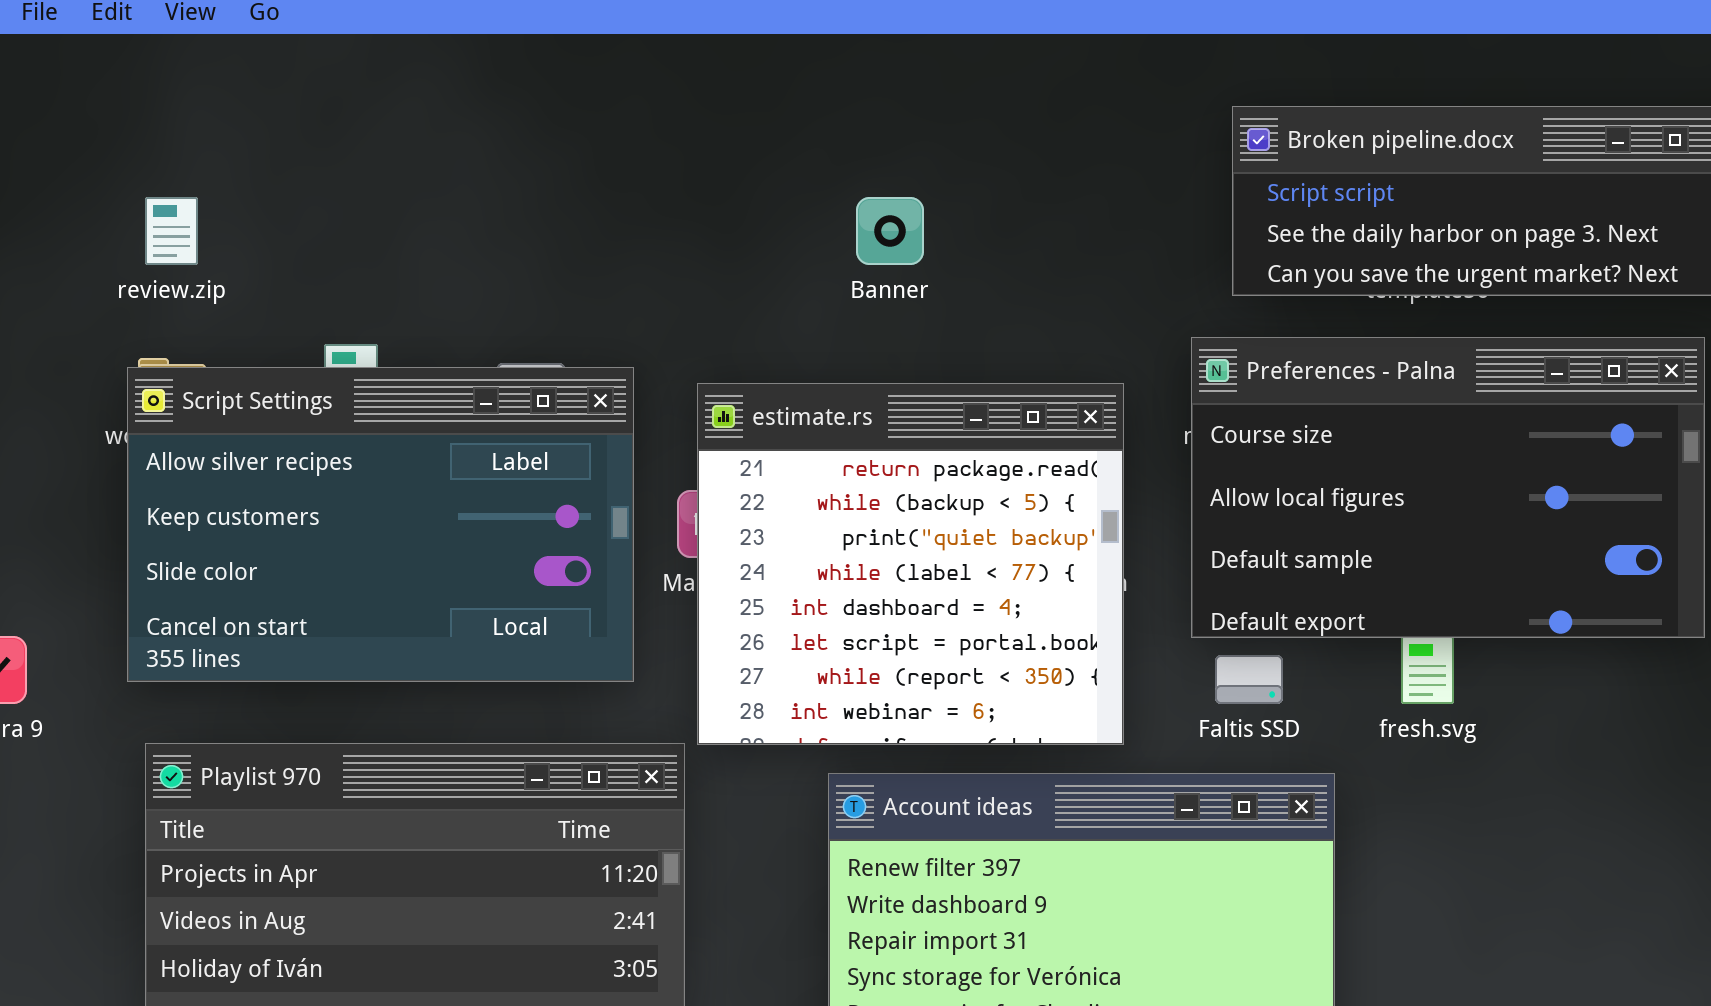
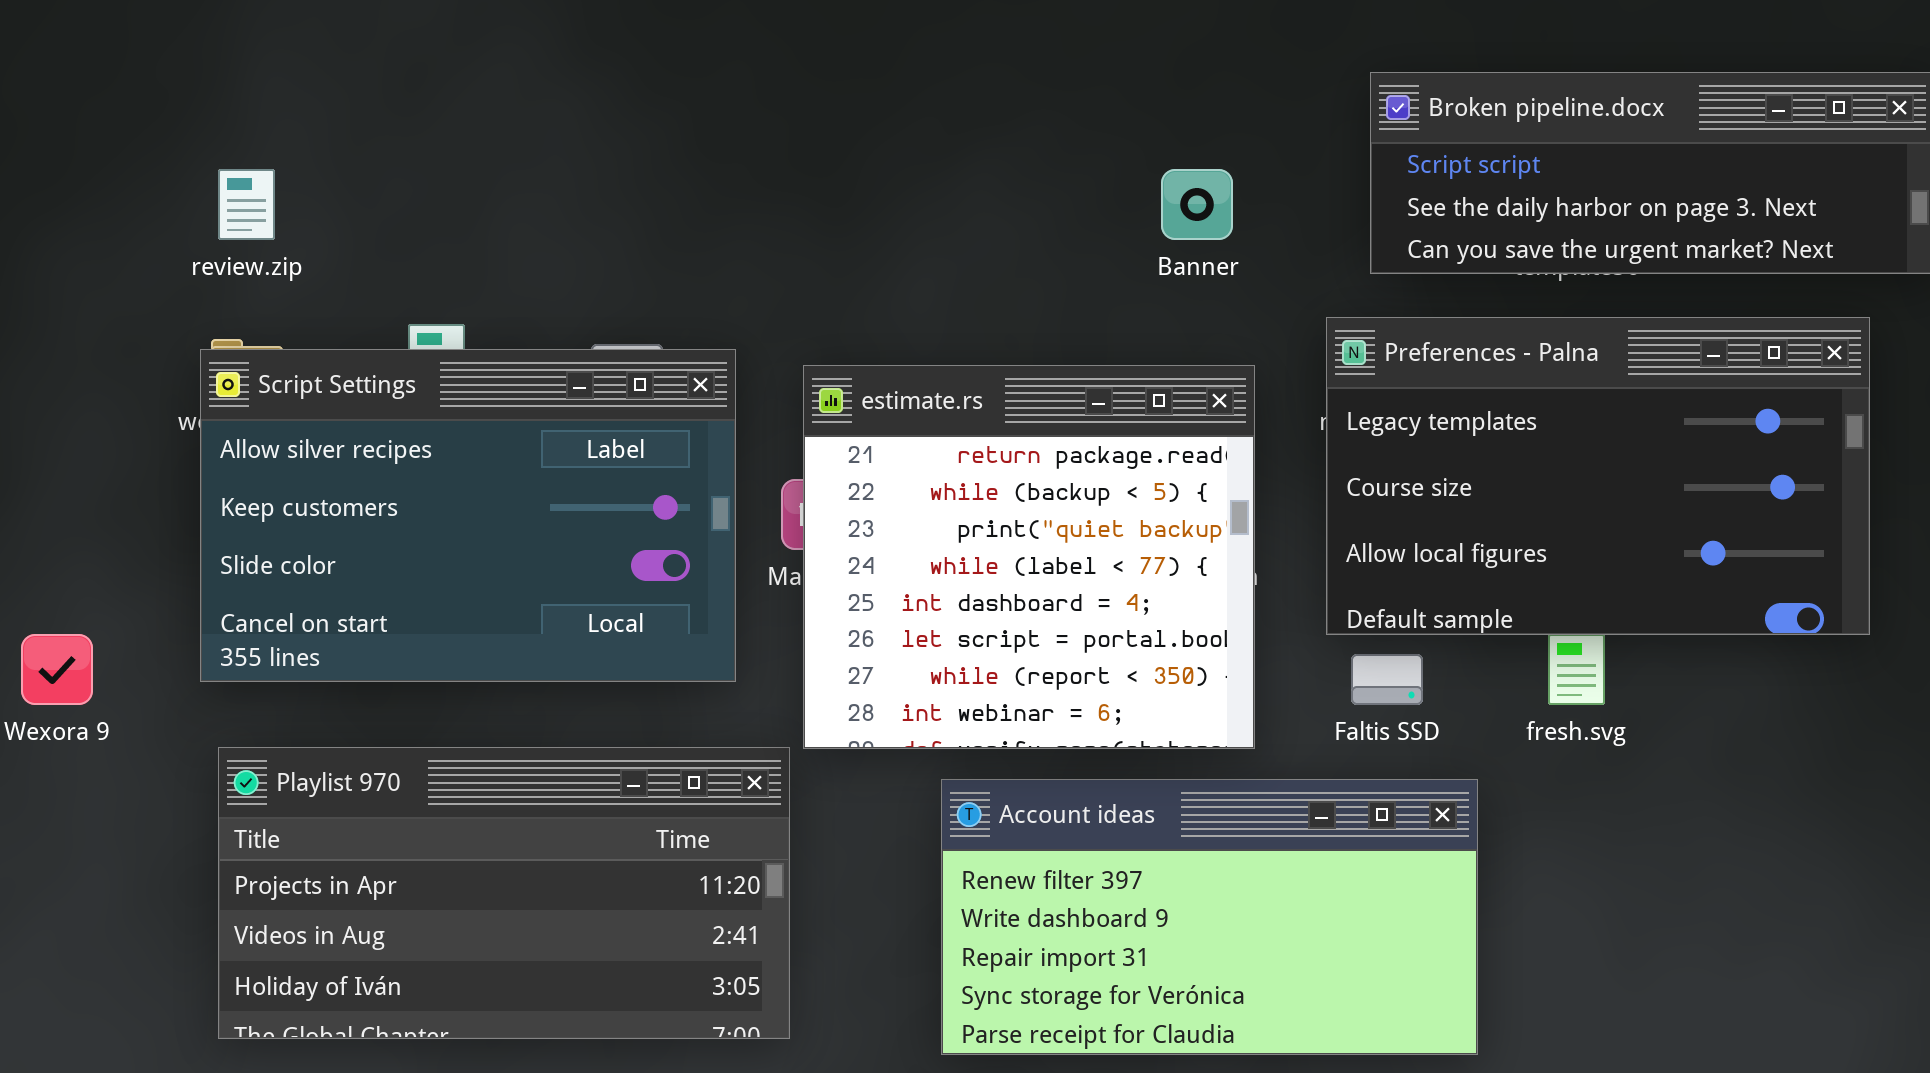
Banner: [856,197,924,265] -> [1161,169,1233,240], moved
Preferences - Palna: [1191,337,1705,638] -> [1326,317,1870,635], scrolled up 1 row

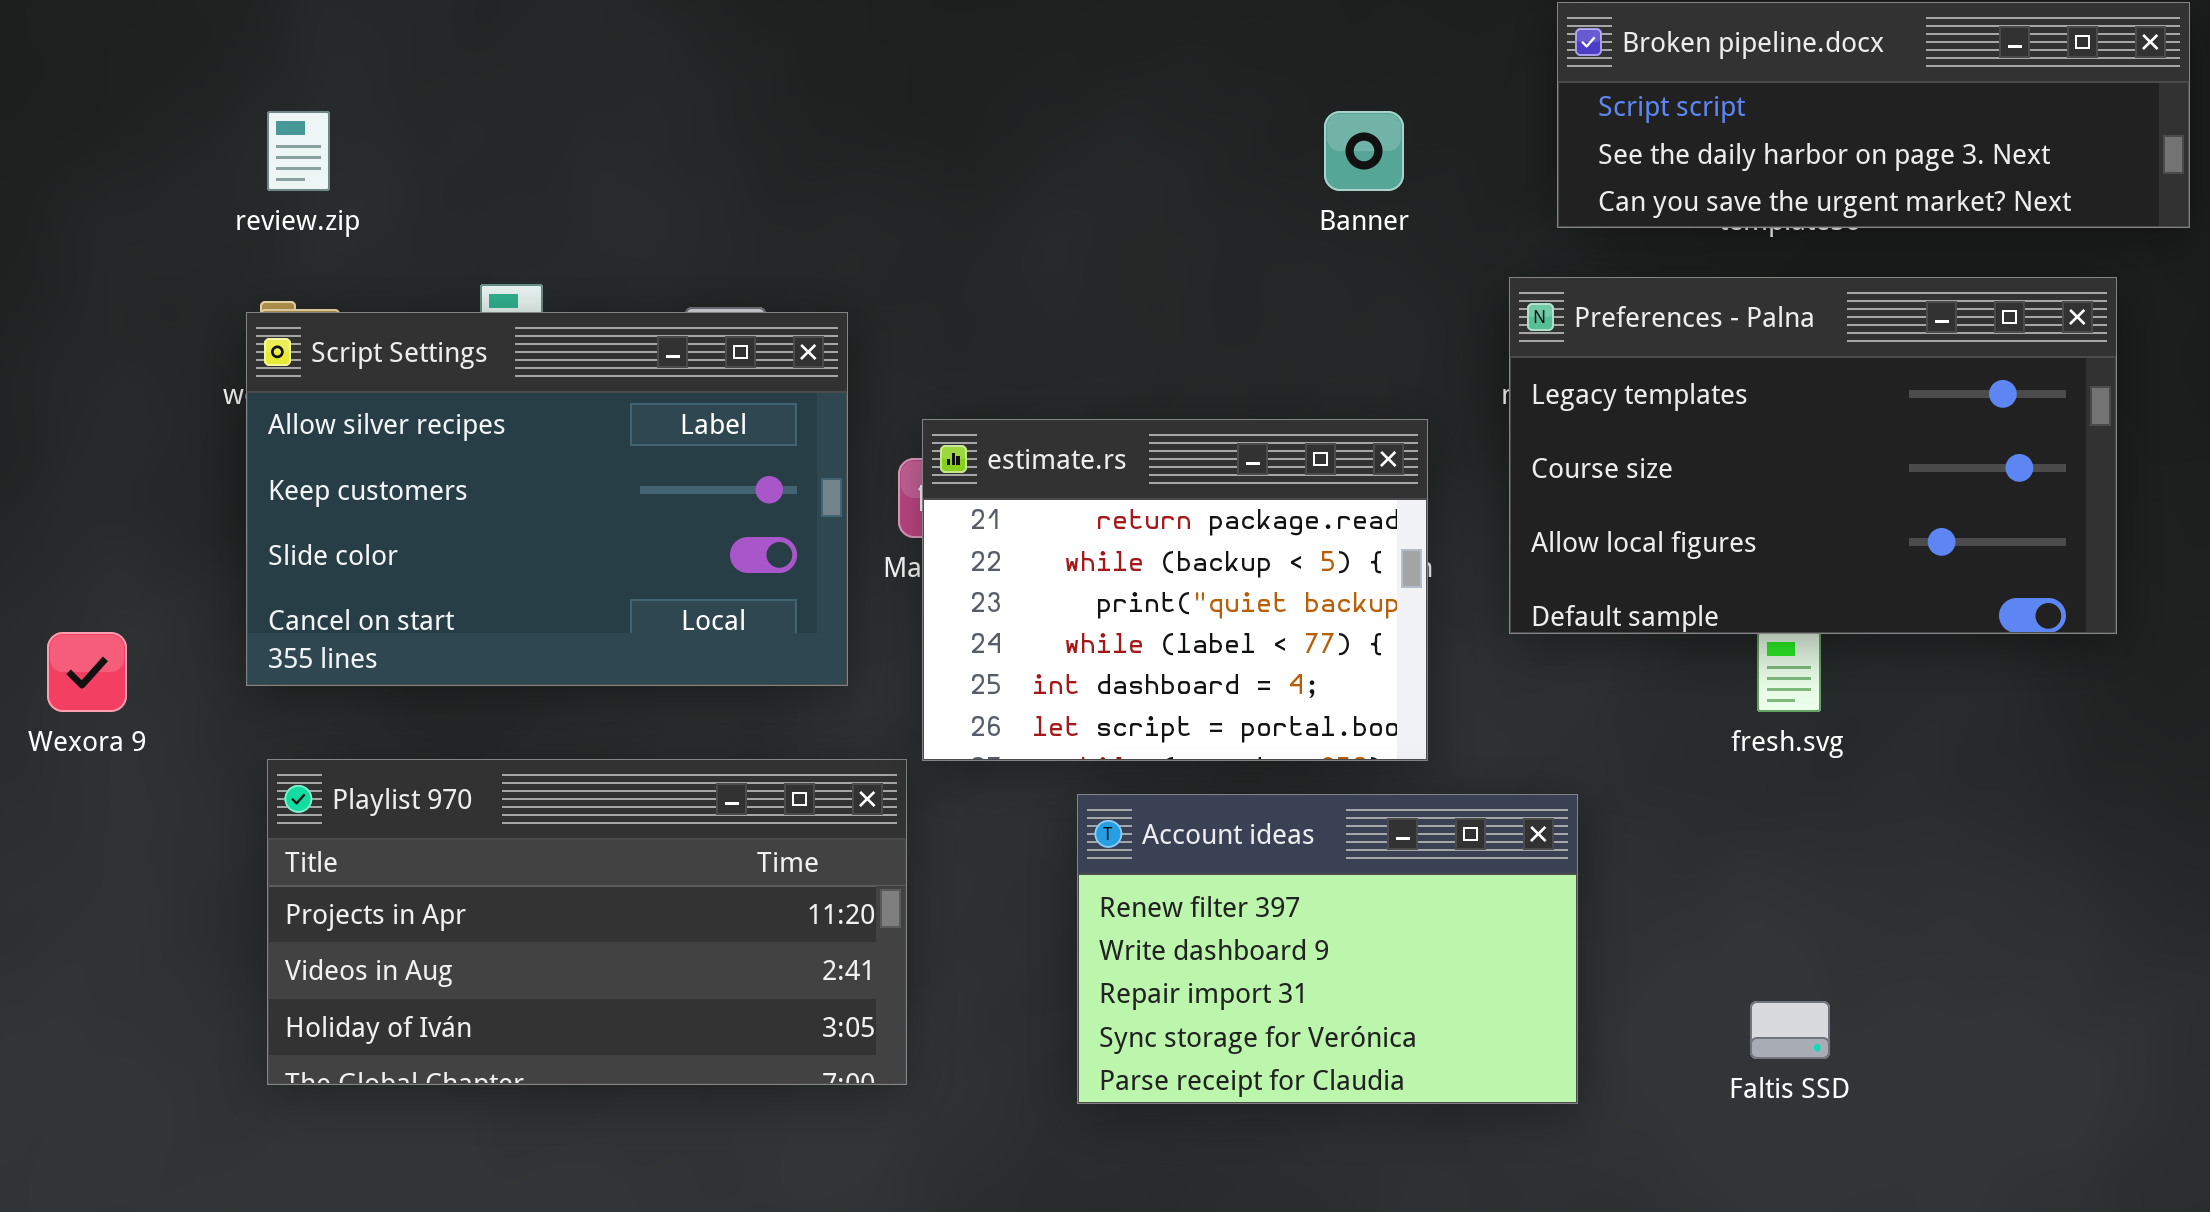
estimate.rs: [803,365,1255,749] -> [922,419,1428,761], resized
Faltis SSD: [1351,654,1423,705] -> [1750,1001,1830,1059], moved
Account ideas: [941,779,1478,1055] -> [1077,794,1578,1104], resized

